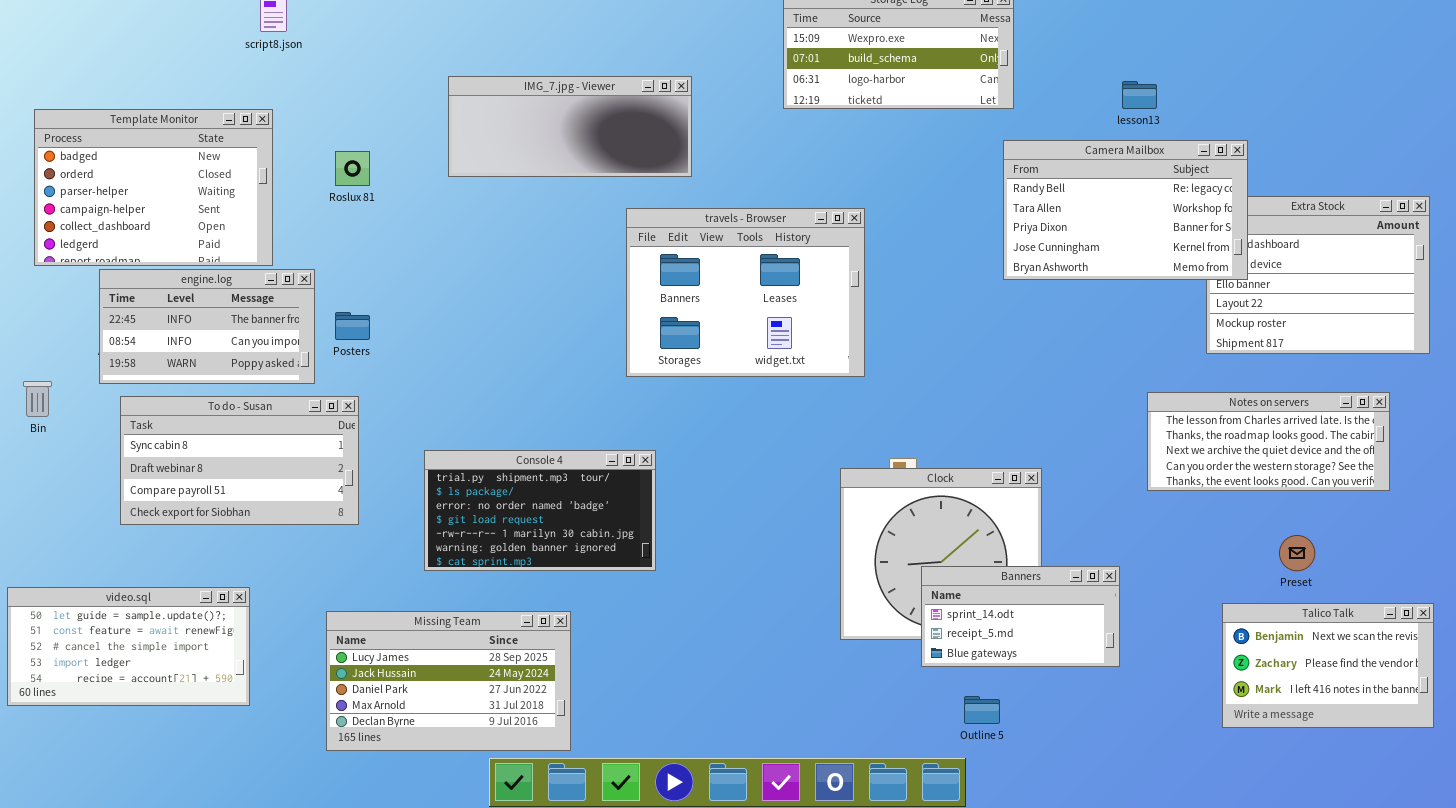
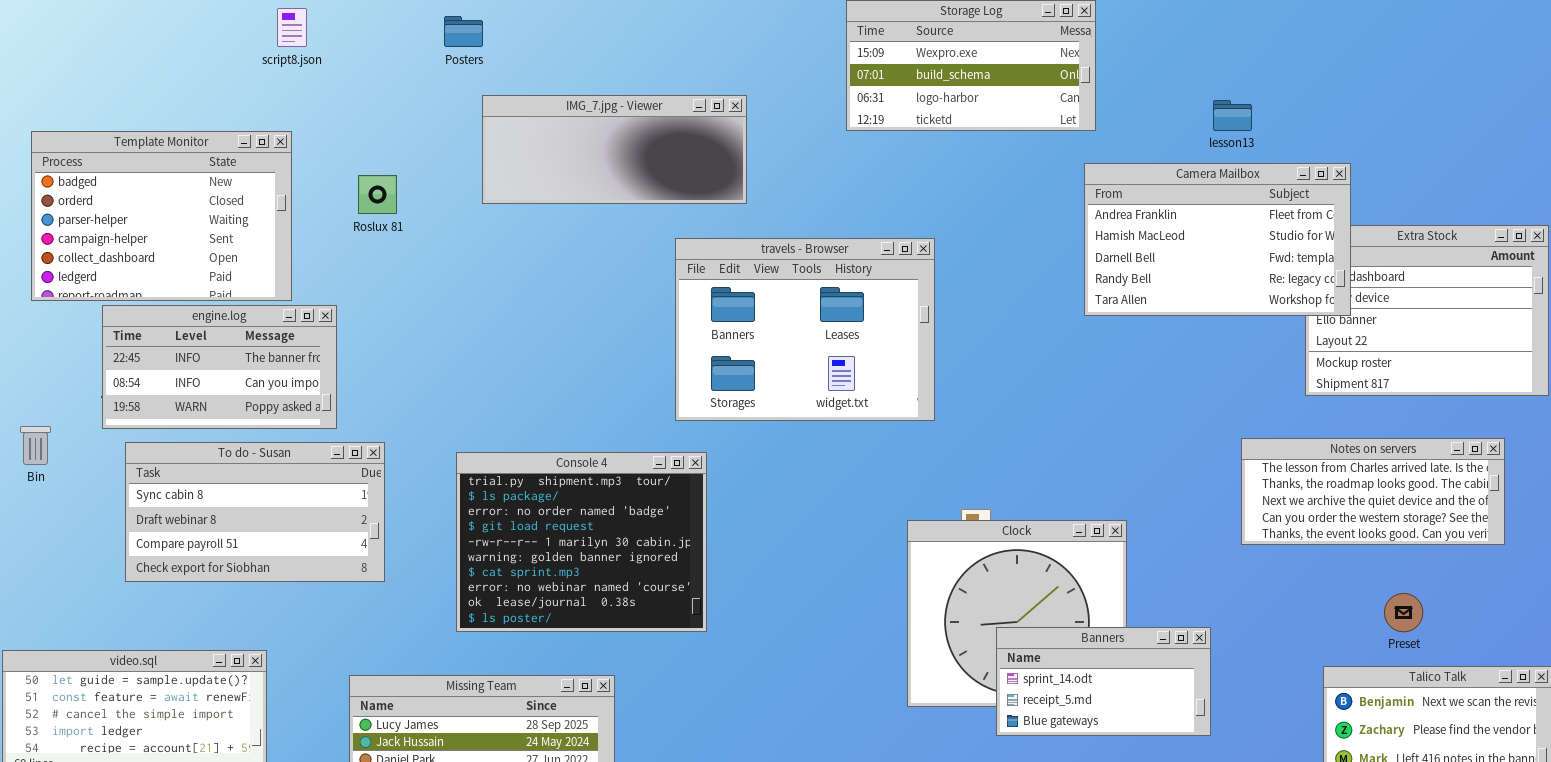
Camera Mailbox: [1003,140,1248,280] -> [1084,163,1351,316], scrolled up 3 rows
Posters: [335,312,370,340] -> [444,16,483,47], moved
Console 4: [424,450,656,571] -> [456,452,707,632], resized

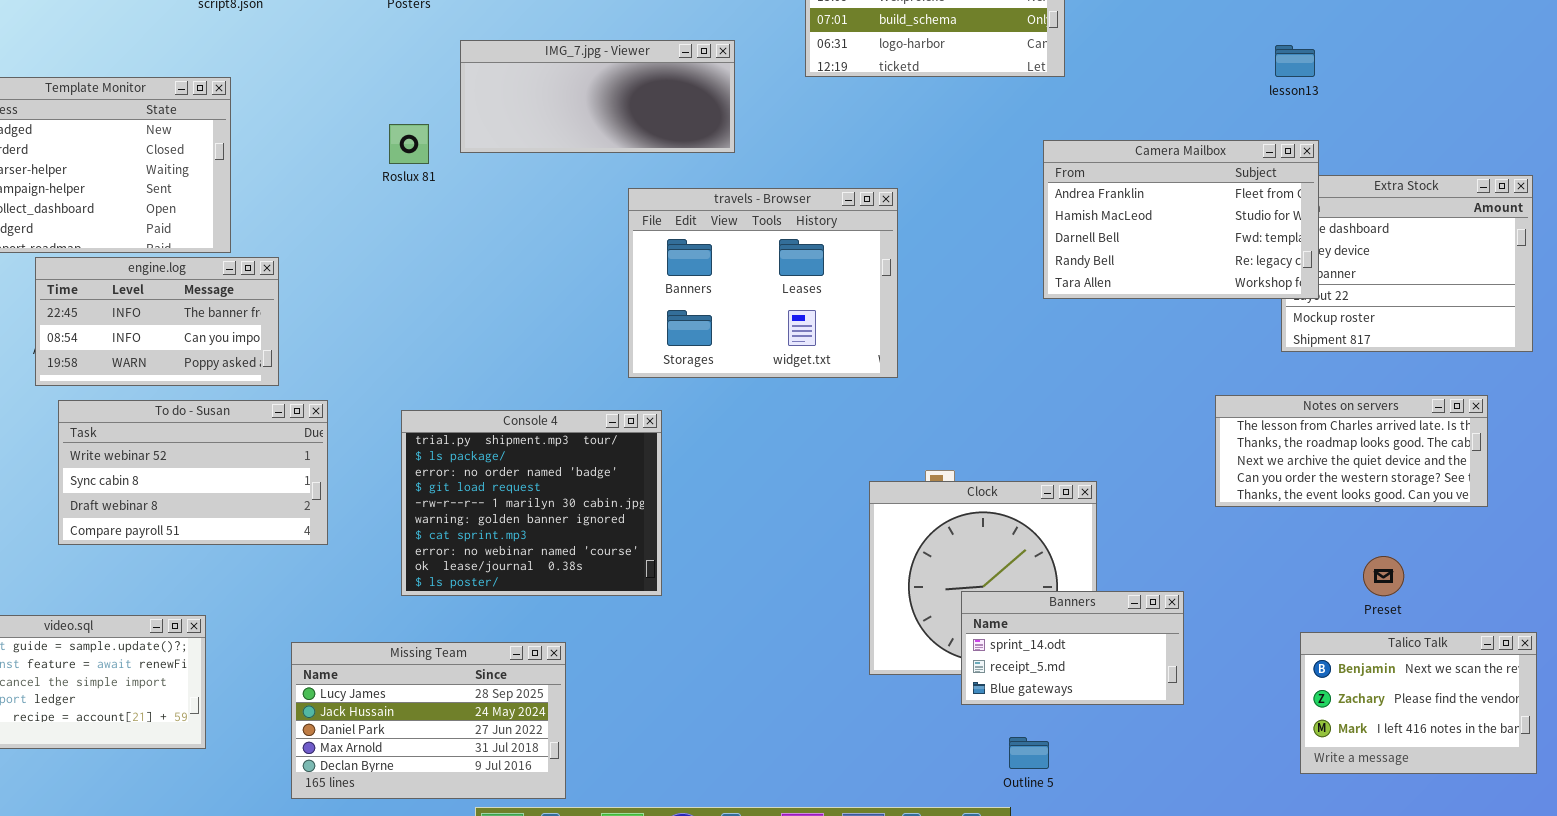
IMG_7.jpg - Viewer: [482,95,747,204] -> [460,40,735,153], moved
lesson13: [1213,100,1252,131] -> [1275,45,1315,77], moved
Camera Mailbox: [1084,163,1351,316] -> [1043,140,1319,299], moved
Roslux 81: [358,175,397,214] -> [389,124,429,164], moved
To do - Susan: [125,442,385,582] -> [58,400,328,545], scrolled up 1 row

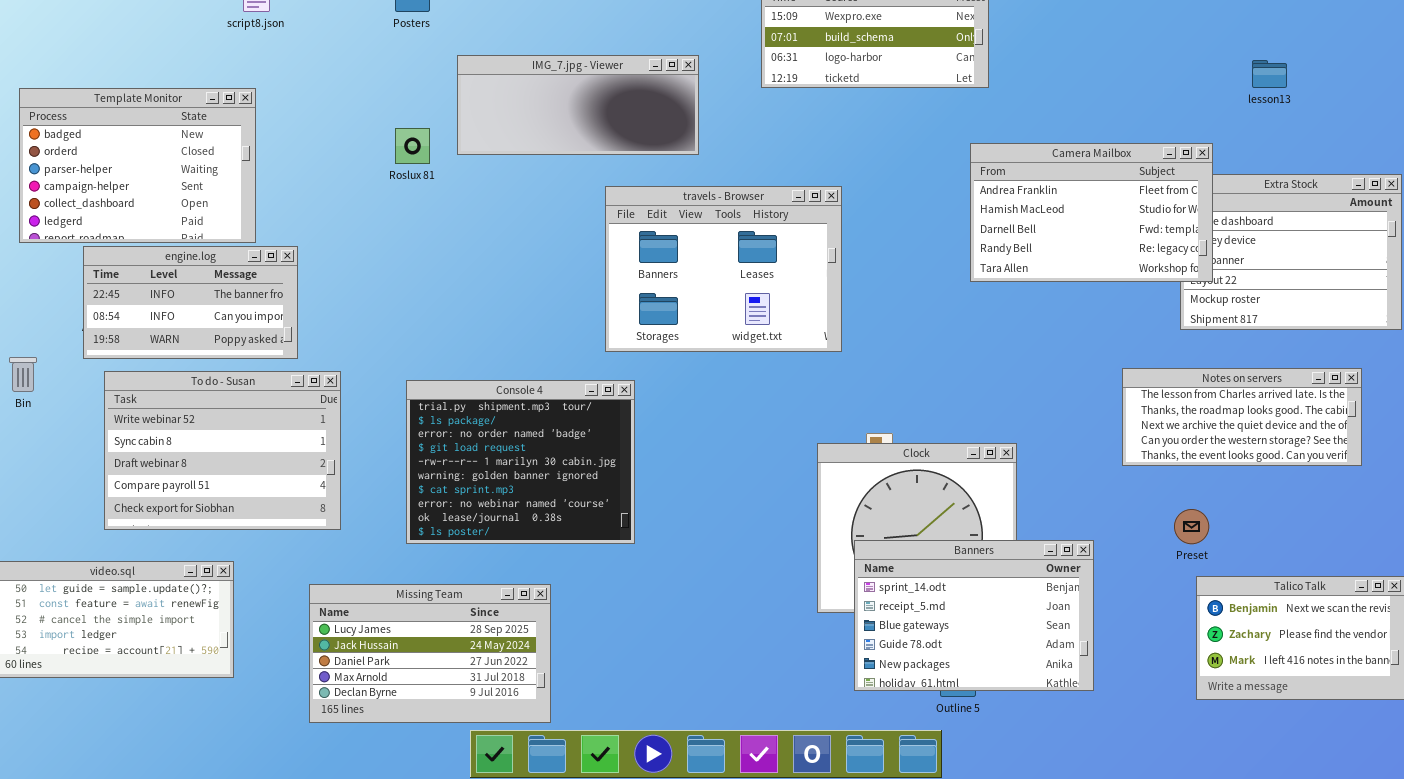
lesson13: [1275,45,1315,77] -> [1252,60,1287,88], moved
To do - Susan: [58,400,328,545] -> [104,371,341,530], resized
Preset: [1363,556,1404,596] -> [1174,509,1209,544], moved
Banners: [961,591,1184,705] -> [854,540,1094,691], resized

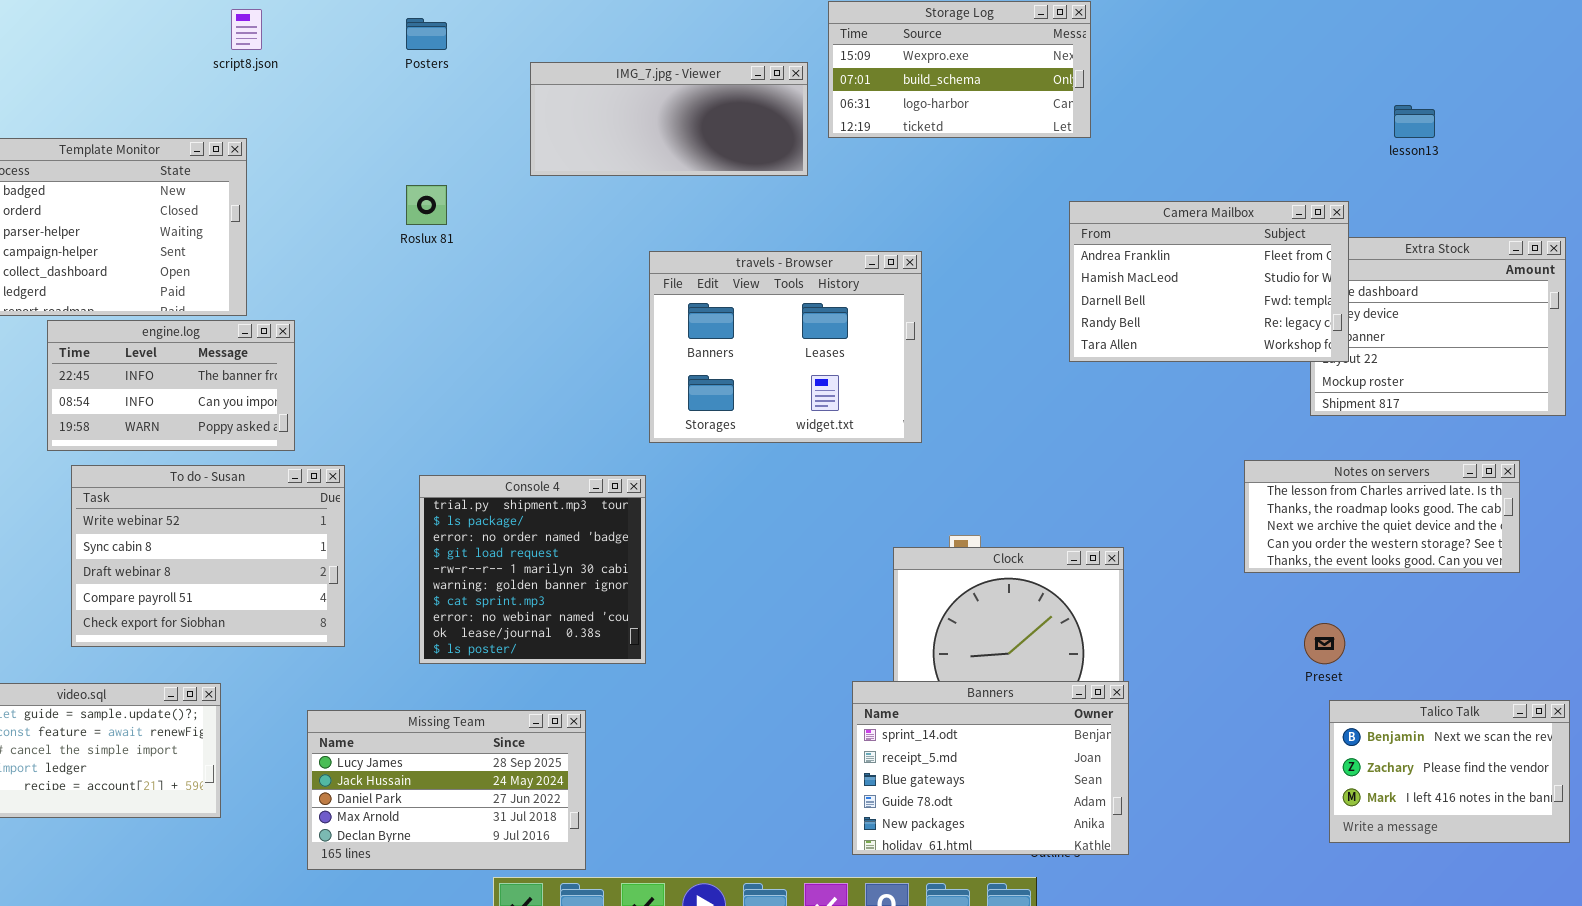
IMG_7.jpg - Viewer: [457,55,699,155] -> [530,62,808,176], moved
Console 4: [406,380,635,544] -> [419,475,646,664], resized
Banners: [854,540,1094,691] -> [852,681,1129,855], moved

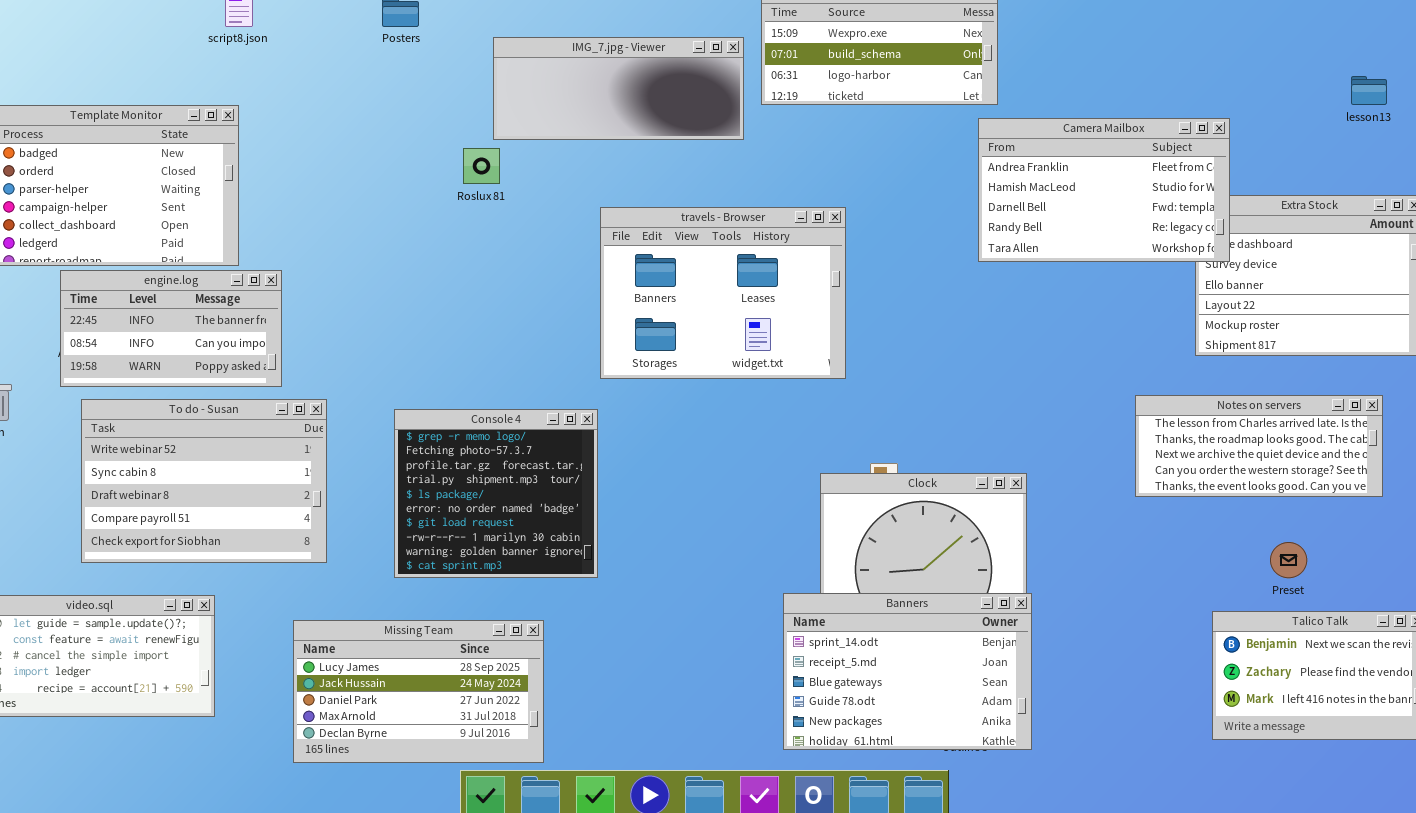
lesson13: [1394,105,1435,138] -> [1351,76,1387,105], moved
Roslux 81: [406,185,447,225] -> [463,148,500,184], moved
Camera Mailbox: [1069,201,1349,362] -> [978,118,1230,262], moved
Console 4: [419,475,646,664] -> [394,409,598,578], scrolled up 3 rows
Preset: [1304,623,1345,664] -> [1270,542,1307,578], moved

